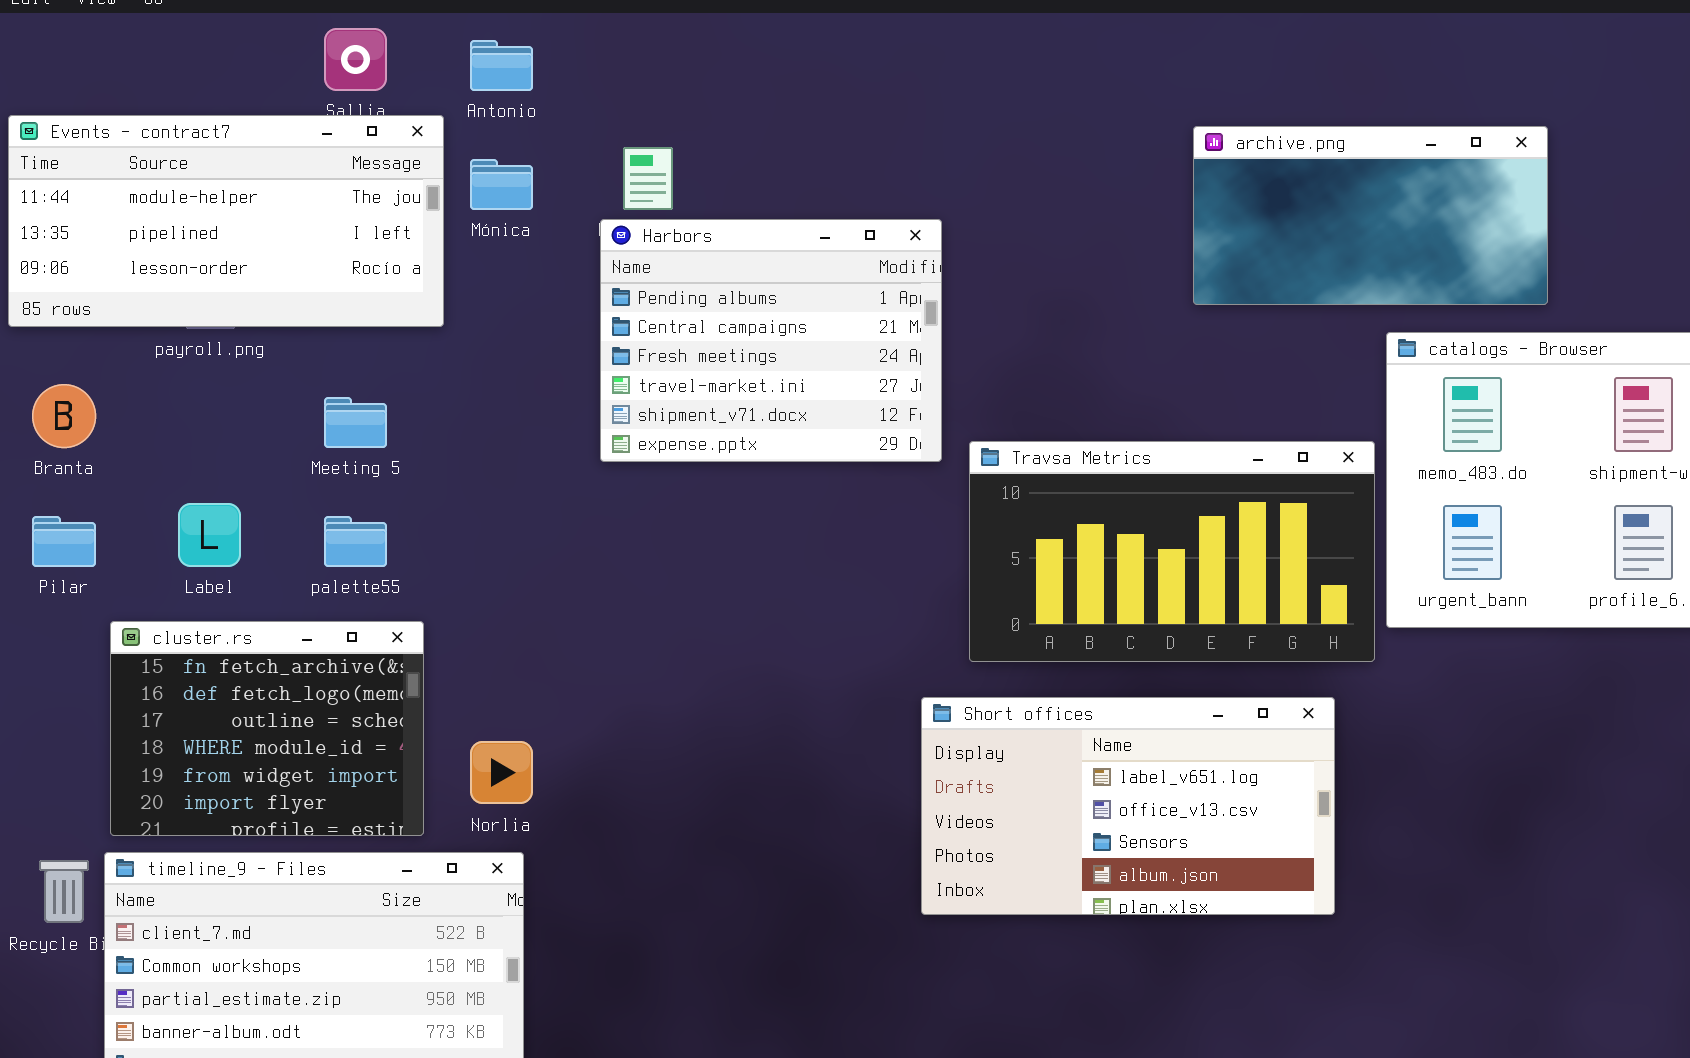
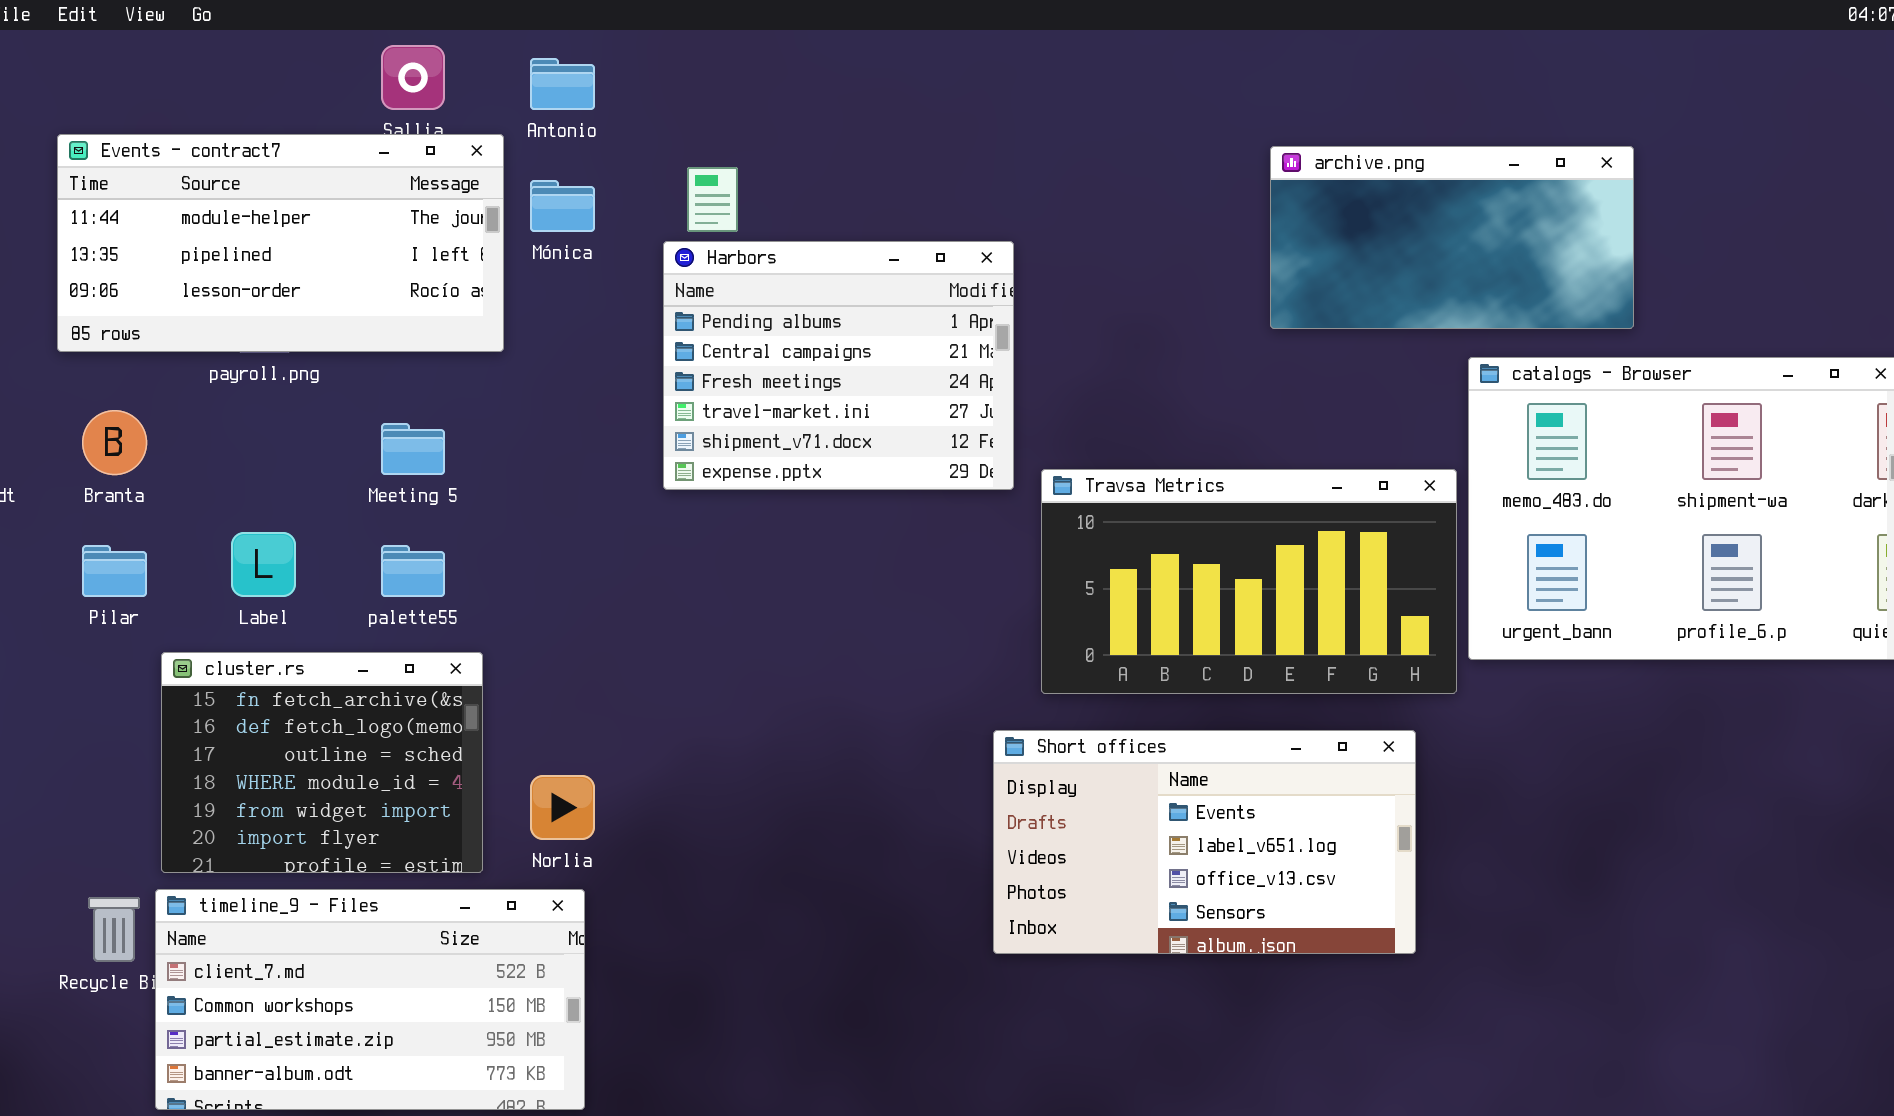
Short offices: [921,697,1335,915] -> [993,730,1416,954], scrolled up 1 row

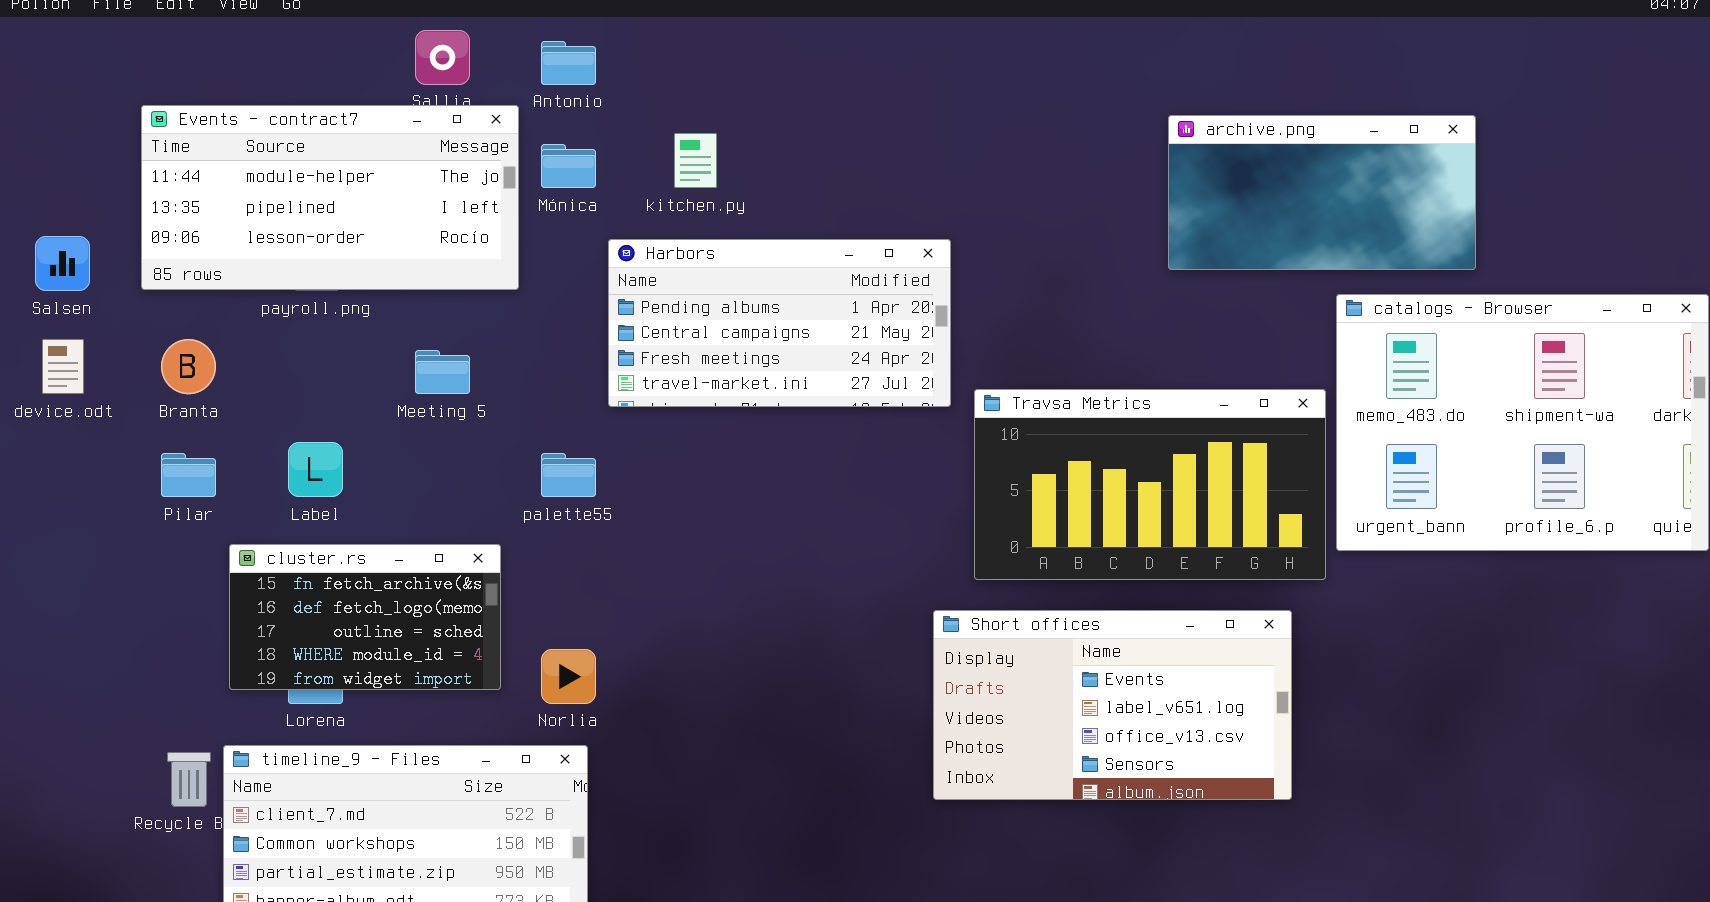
Harbors: [663,241,1014,490] -> [608,239,951,407], resized
palette55: [381,545,445,597] -> [541,453,596,497], moved
cluster.rs: [161,652,483,873] -> [229,544,501,690], resized

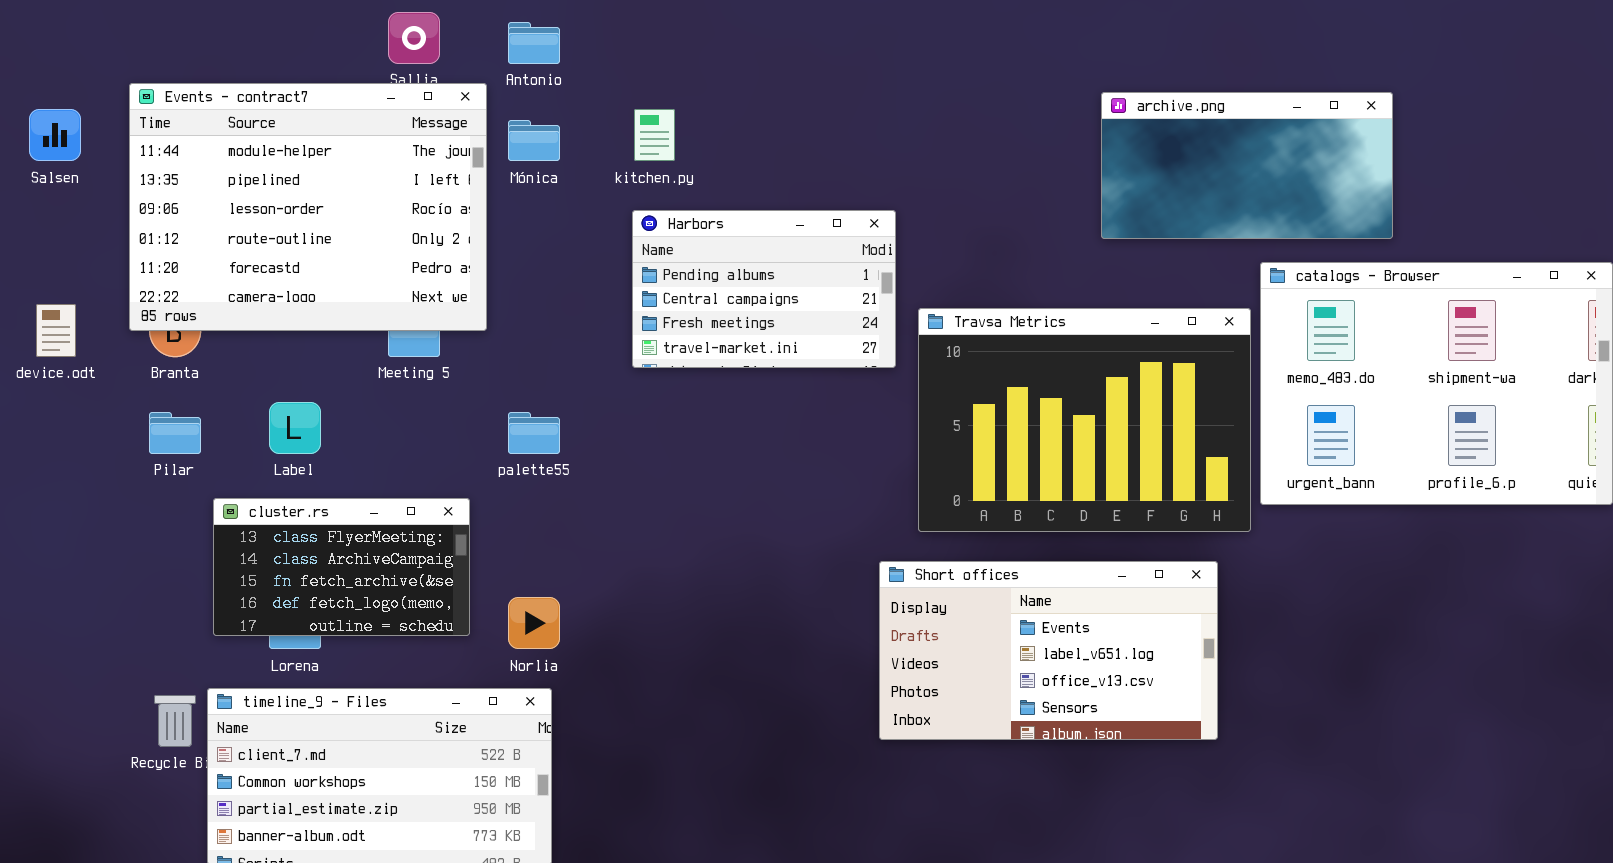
Events - contract7: [141,105,519,290] -> [129,83,487,331], resized
Salsen: [35,236,90,291] -> [29,109,81,161], moved
Harbors: [608,239,951,407] -> [632,210,896,368], resized
Travsa Metrics: [974,389,1326,580] -> [918,308,1251,532], resized
cluster.rs: [229,544,501,690] -> [213,498,470,636], scrolled up 2 rows

